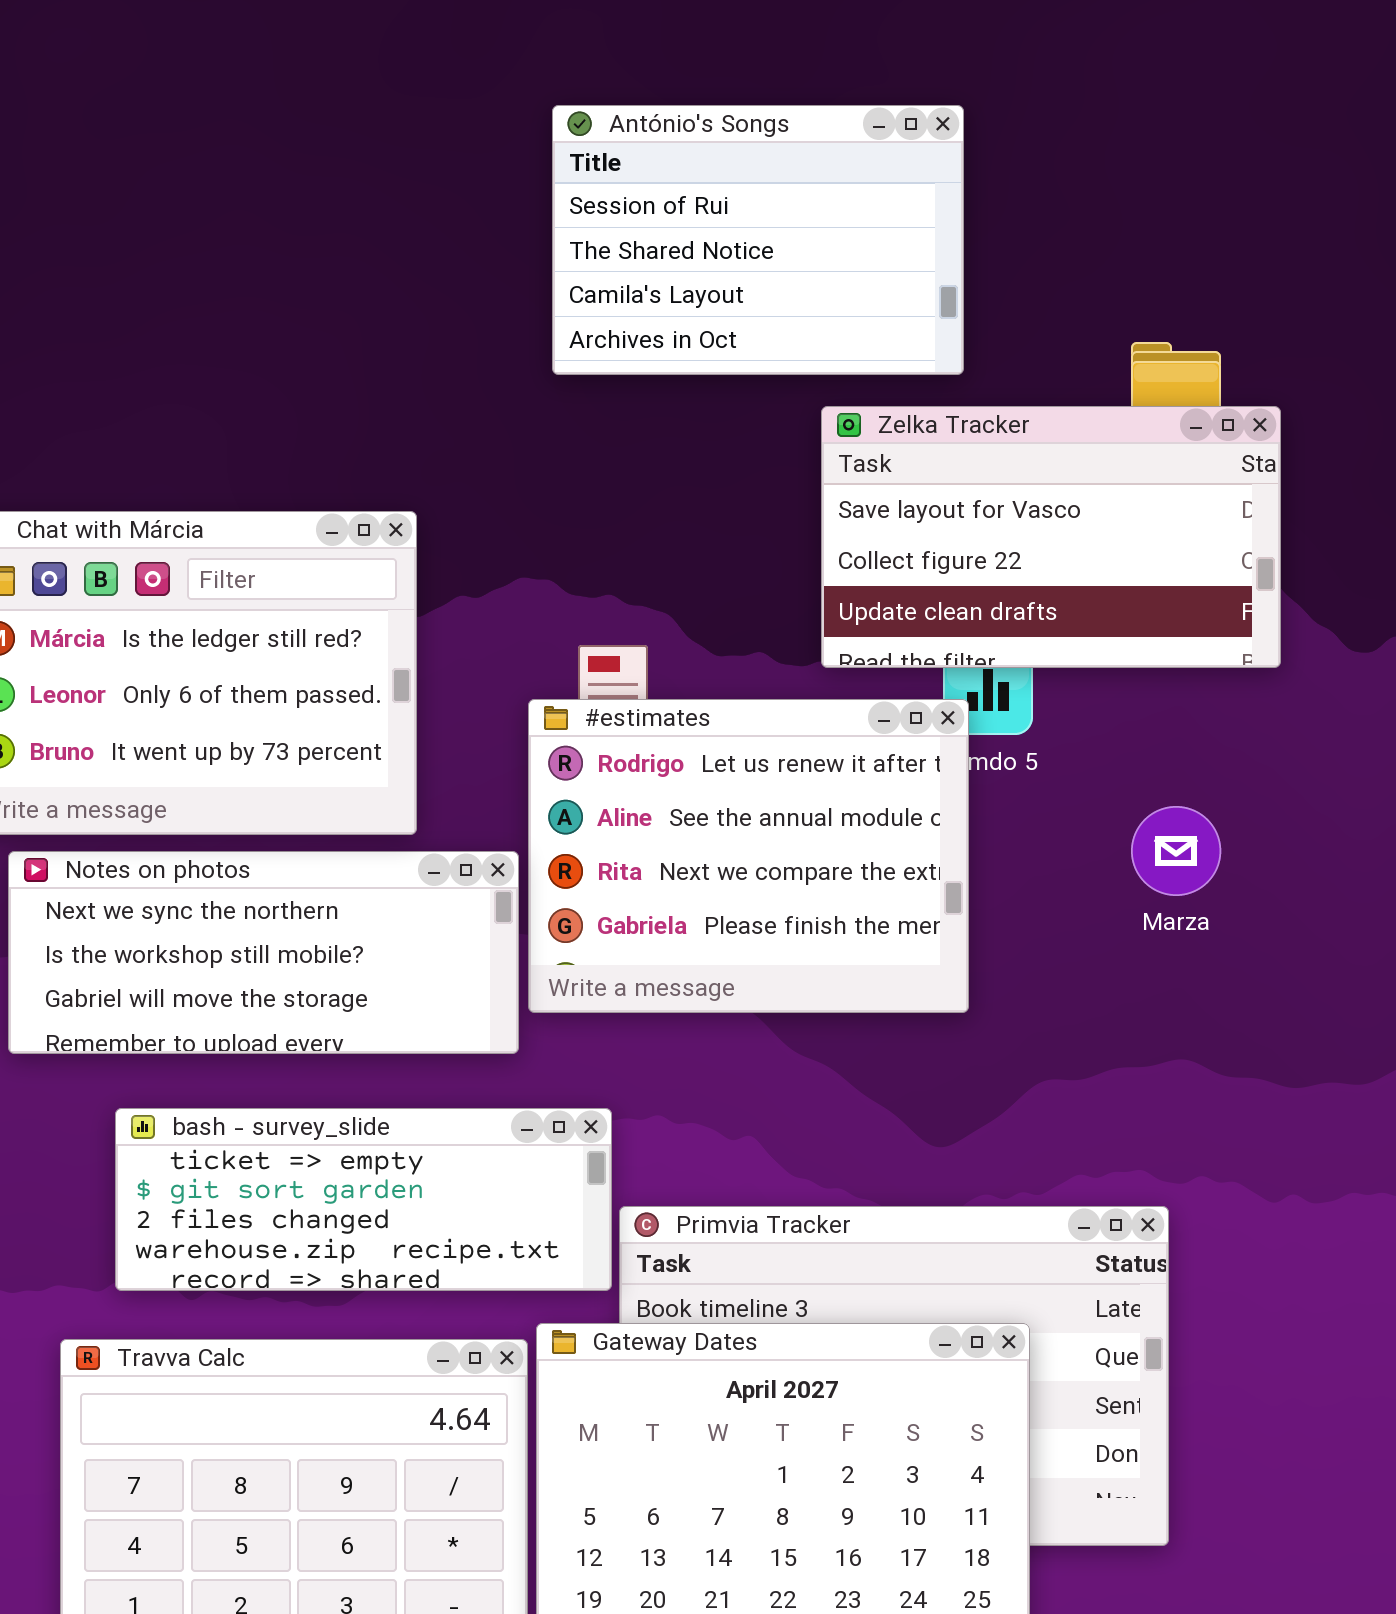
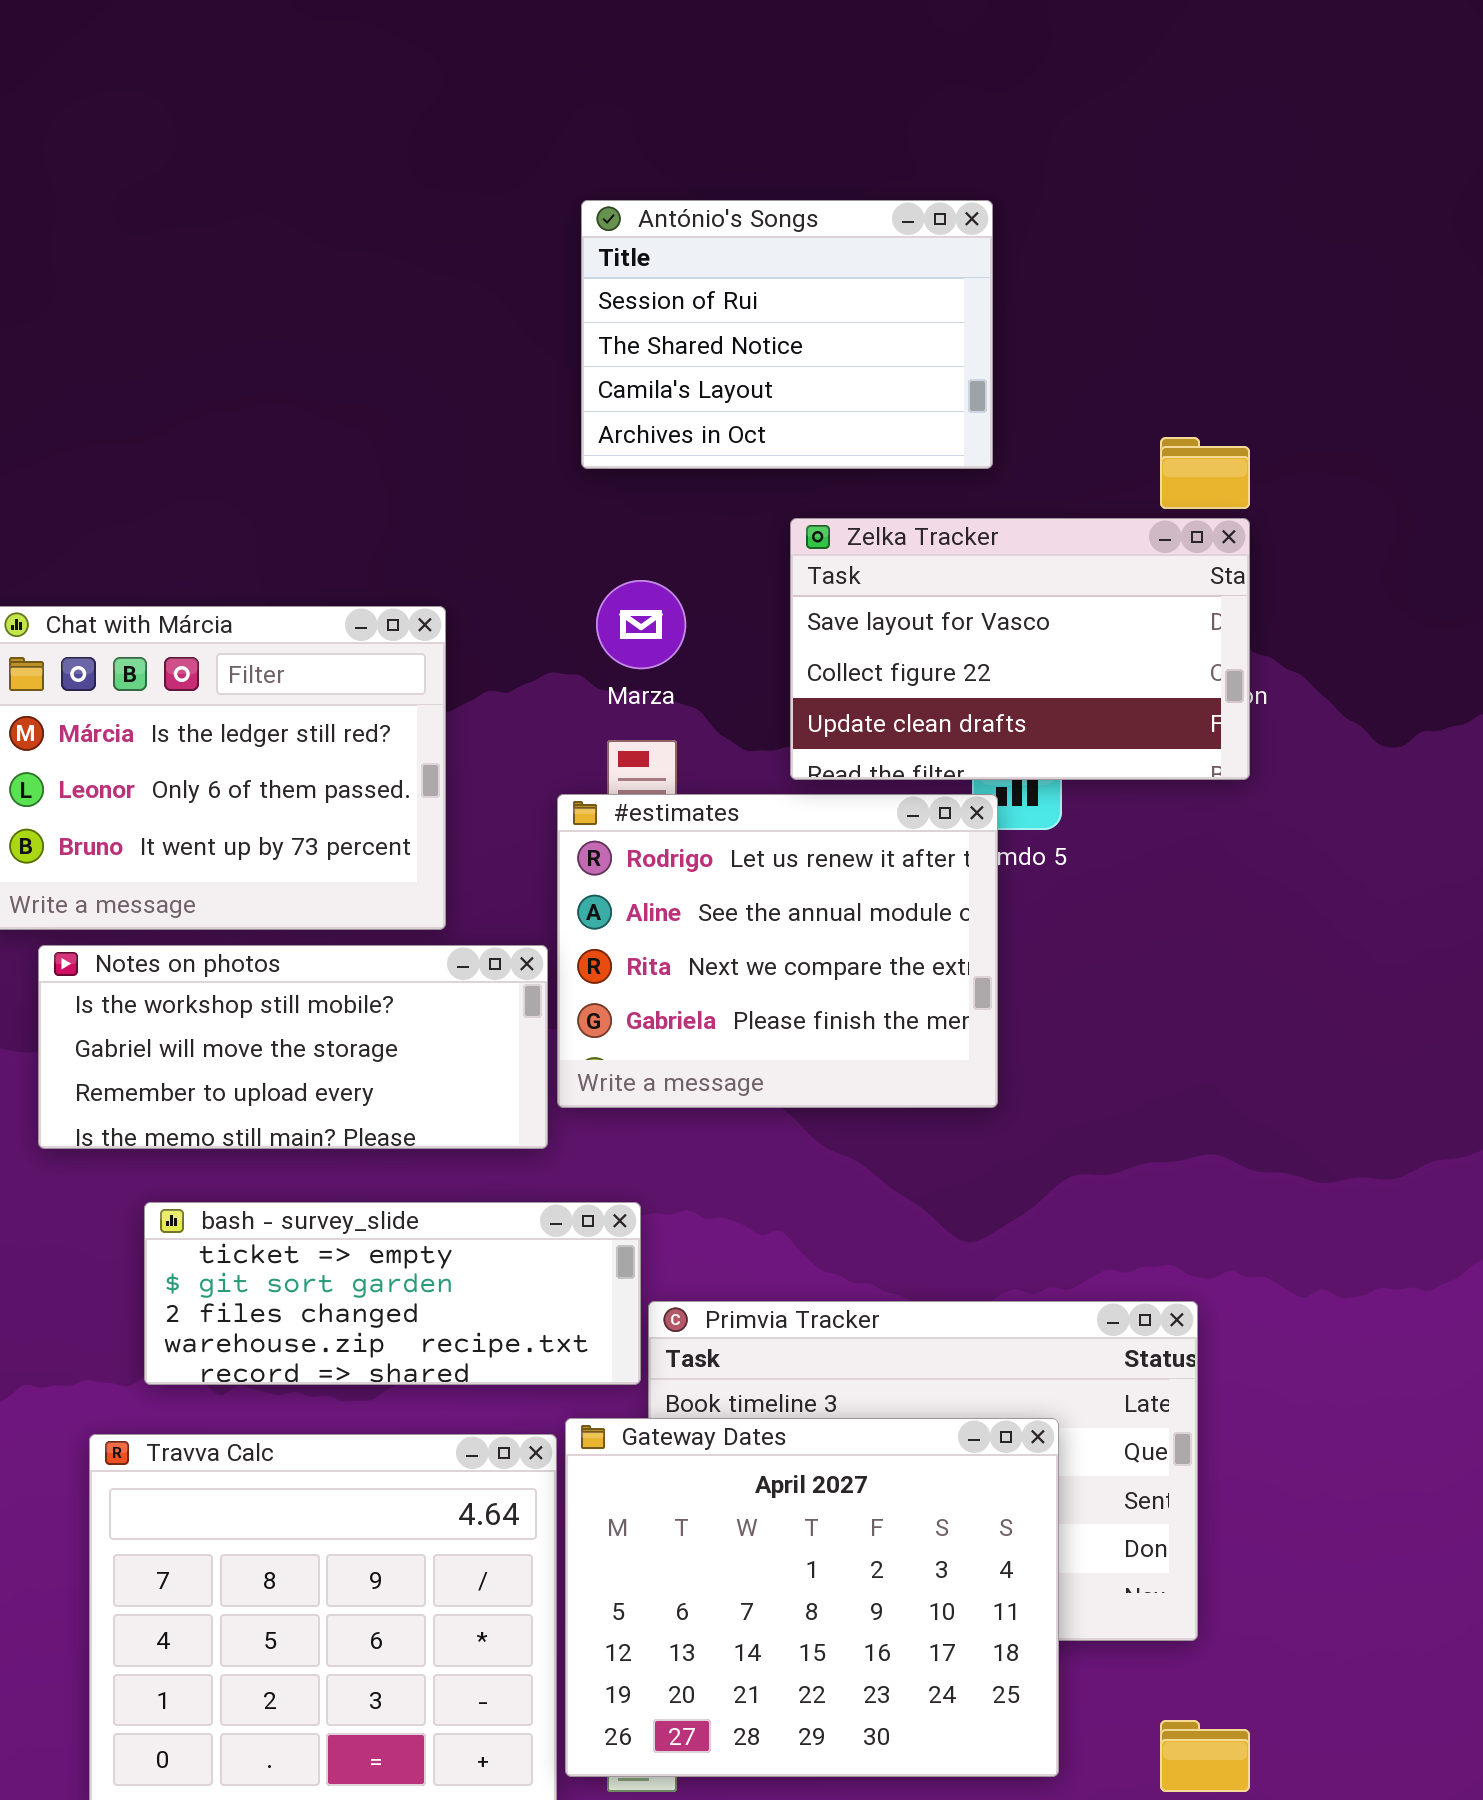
Zelka Tracker: [821,406,1281,668] -> [790,518,1250,780], moved
Marza: [1131,806,1221,896] -> [596,580,686,669], moved
Notes on photos: [8,851,519,1054] -> [38,945,548,1149], scrolled down 1 row

